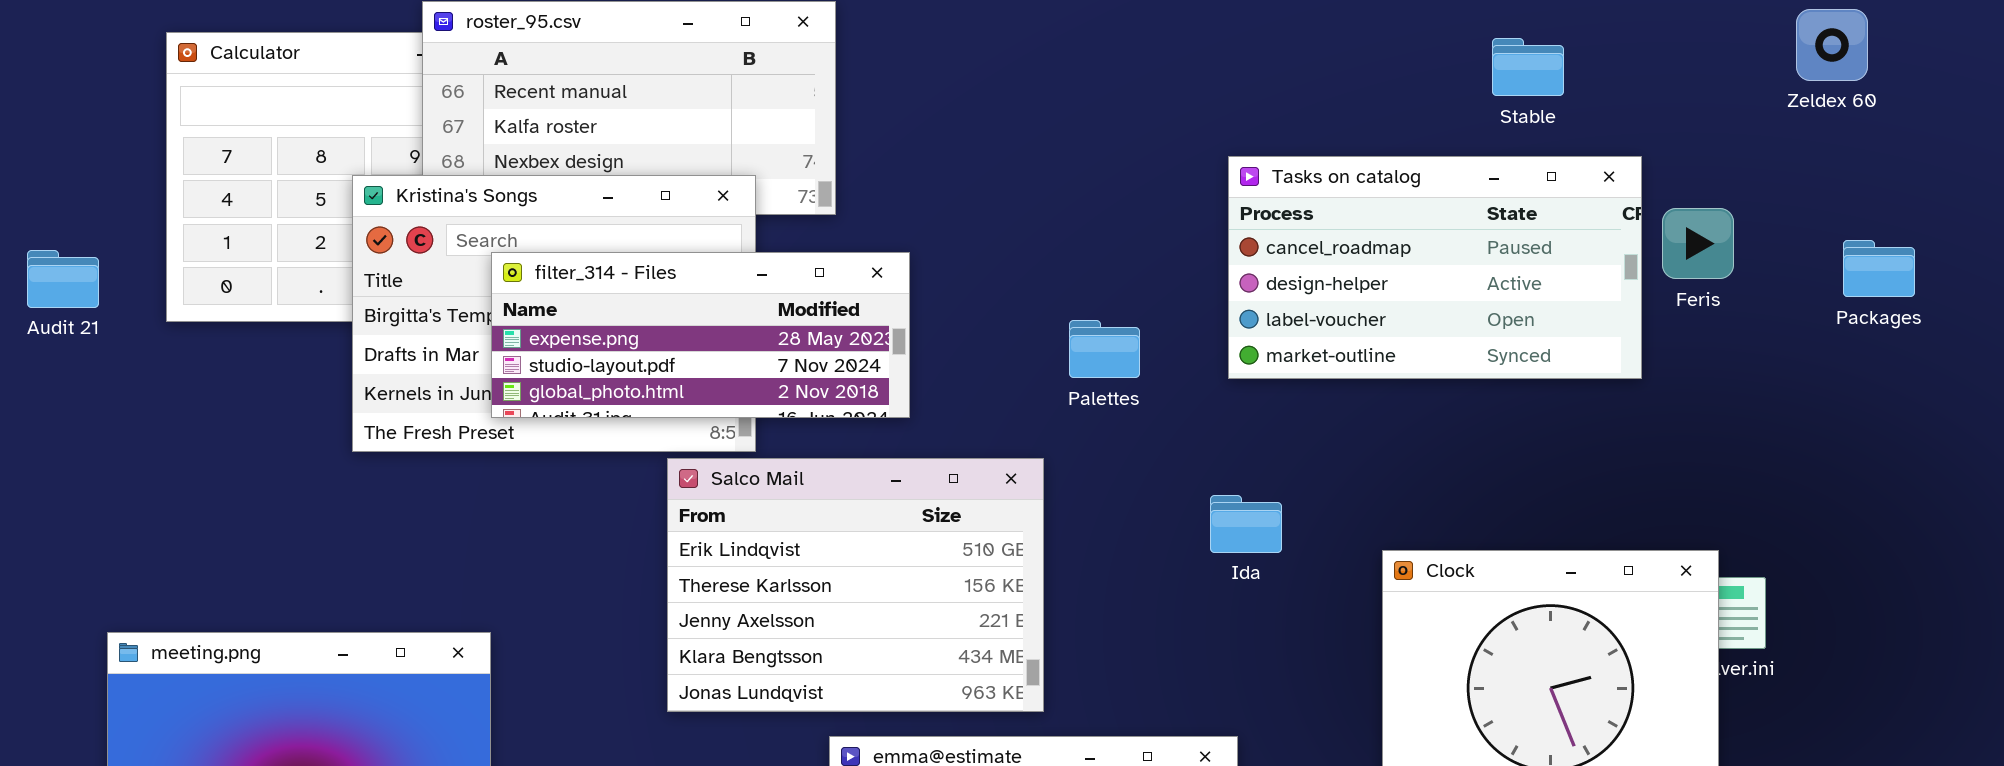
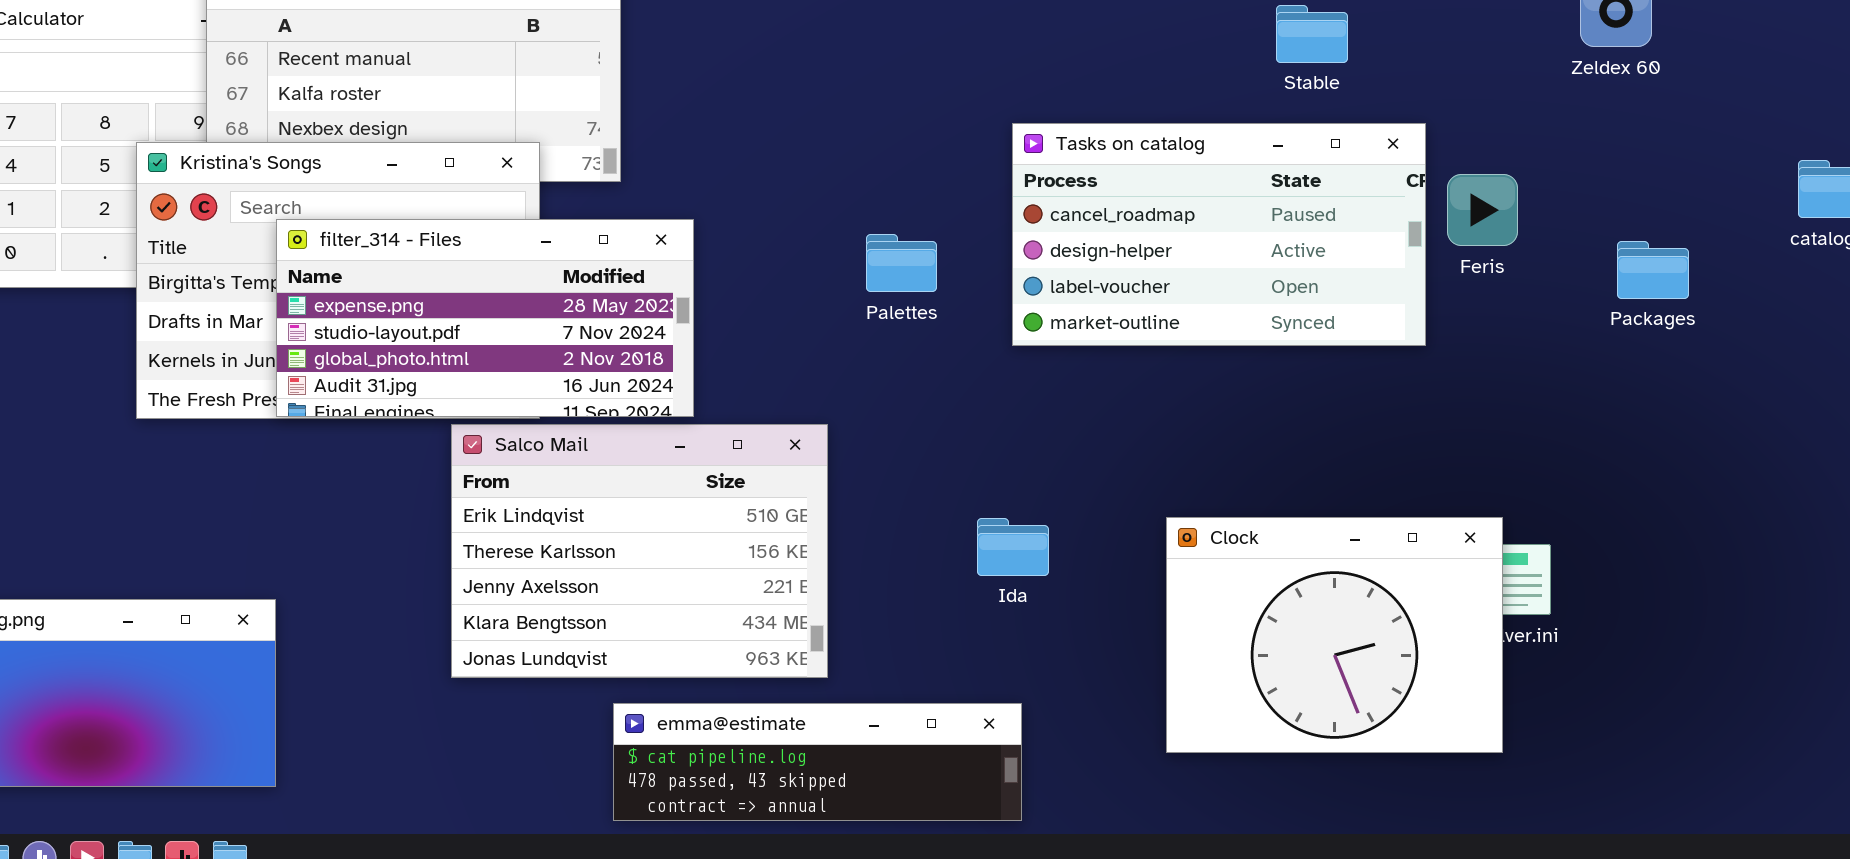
Packages: [1843,240,1915,297] -> [1617,241,1689,299], moved
filter_314 - Files: [491,252,910,418] -> [276,219,694,417], resized
Palettes: [1069,320,1140,378] -> [866,234,937,292], moved
Ida: [1210,495,1282,553] -> [977,518,1049,576], moved

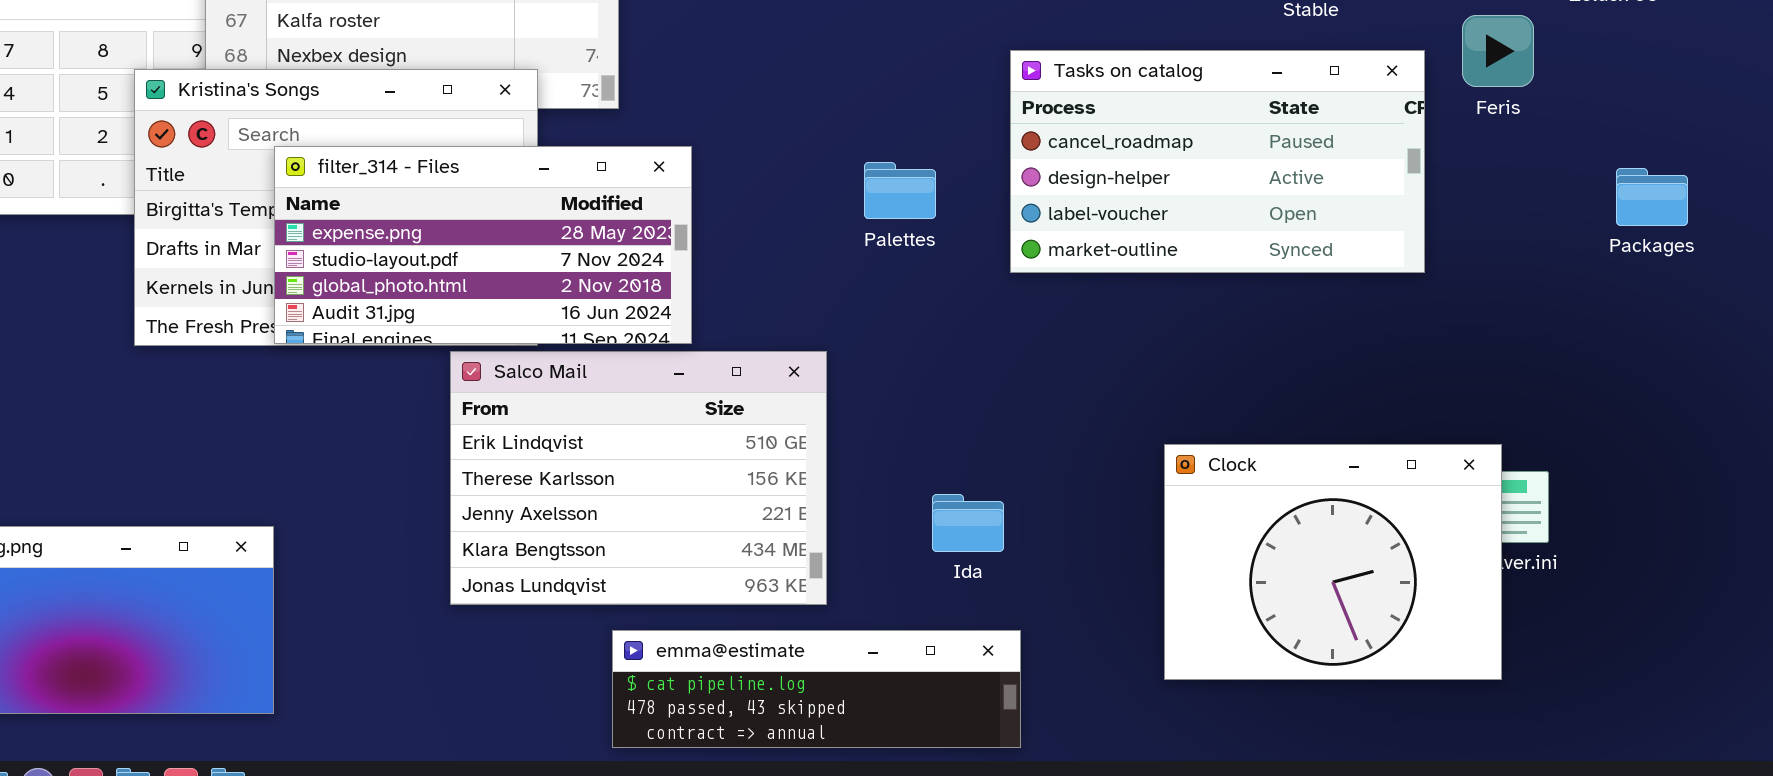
Feris: [1447,174,1518,246] -> [1462,15,1534,87], moved
Ida: [977,518,1049,576] -> [932,494,1004,552], moved

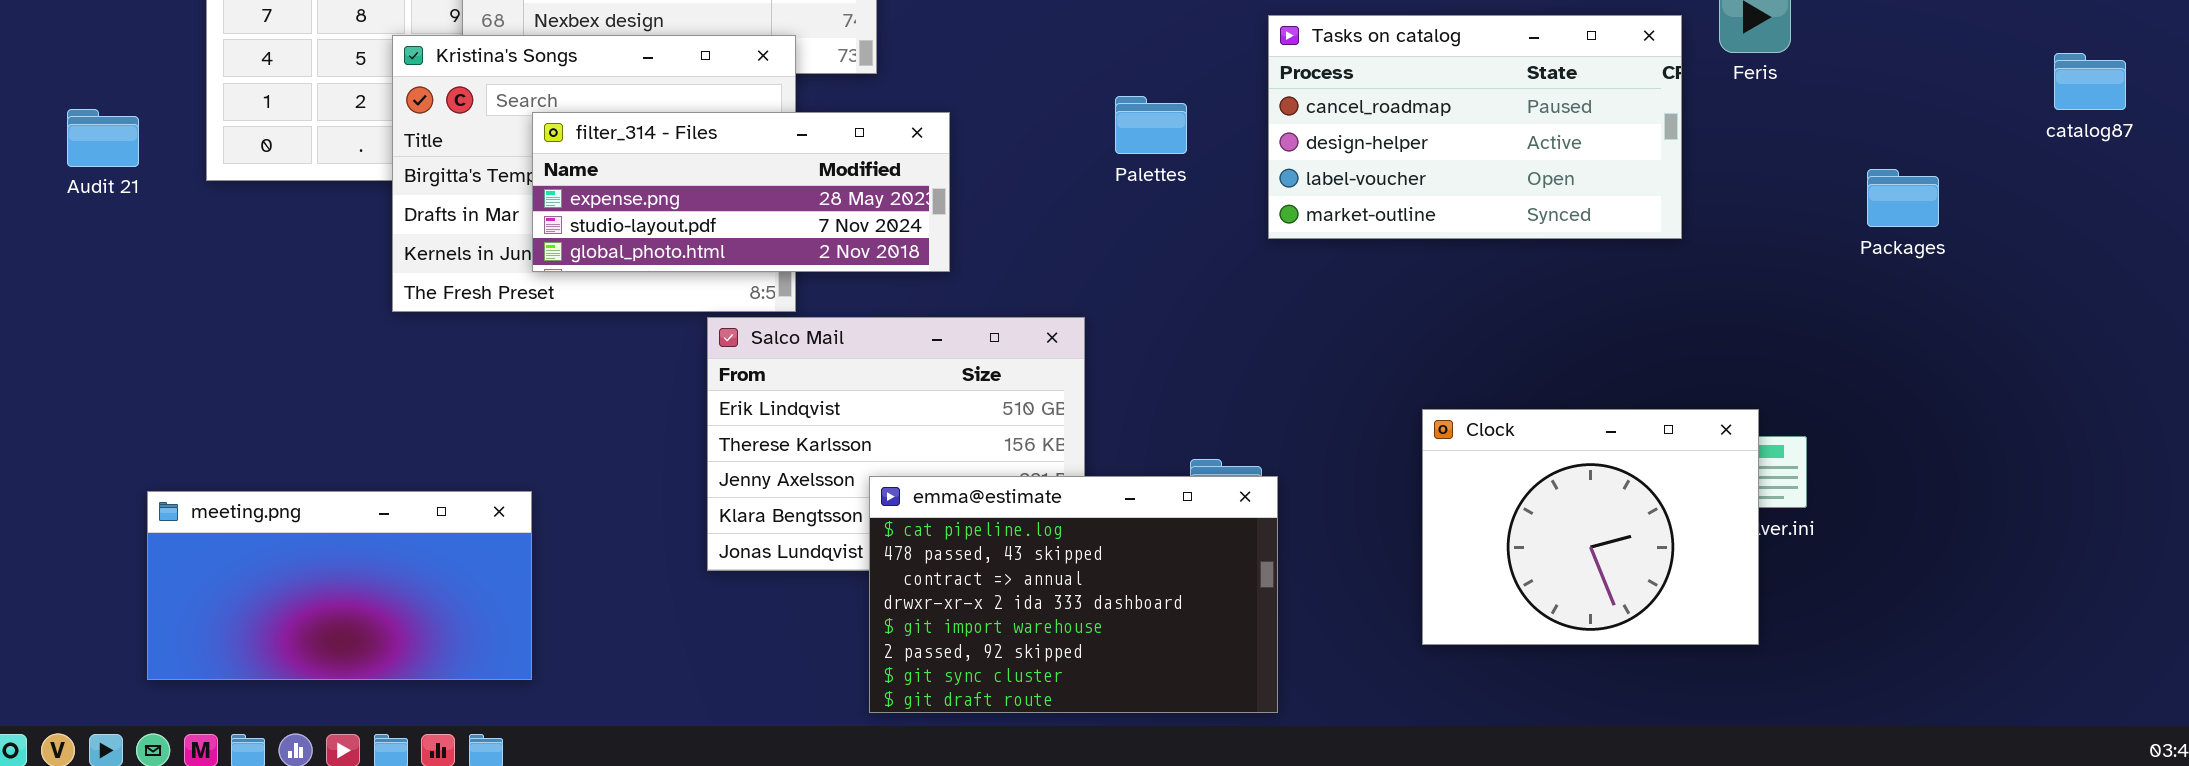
filter_314 - Files: [274,146,692,344] -> [532,112,950,272], resized
Palettes: [864,162,936,219] -> [1115,96,1187,154], moved
Packages: [1616,168,1688,226] -> [1867,169,1939,227], moved
emma@estimate: [612,630,1021,748] -> [869,476,1278,713], resized

